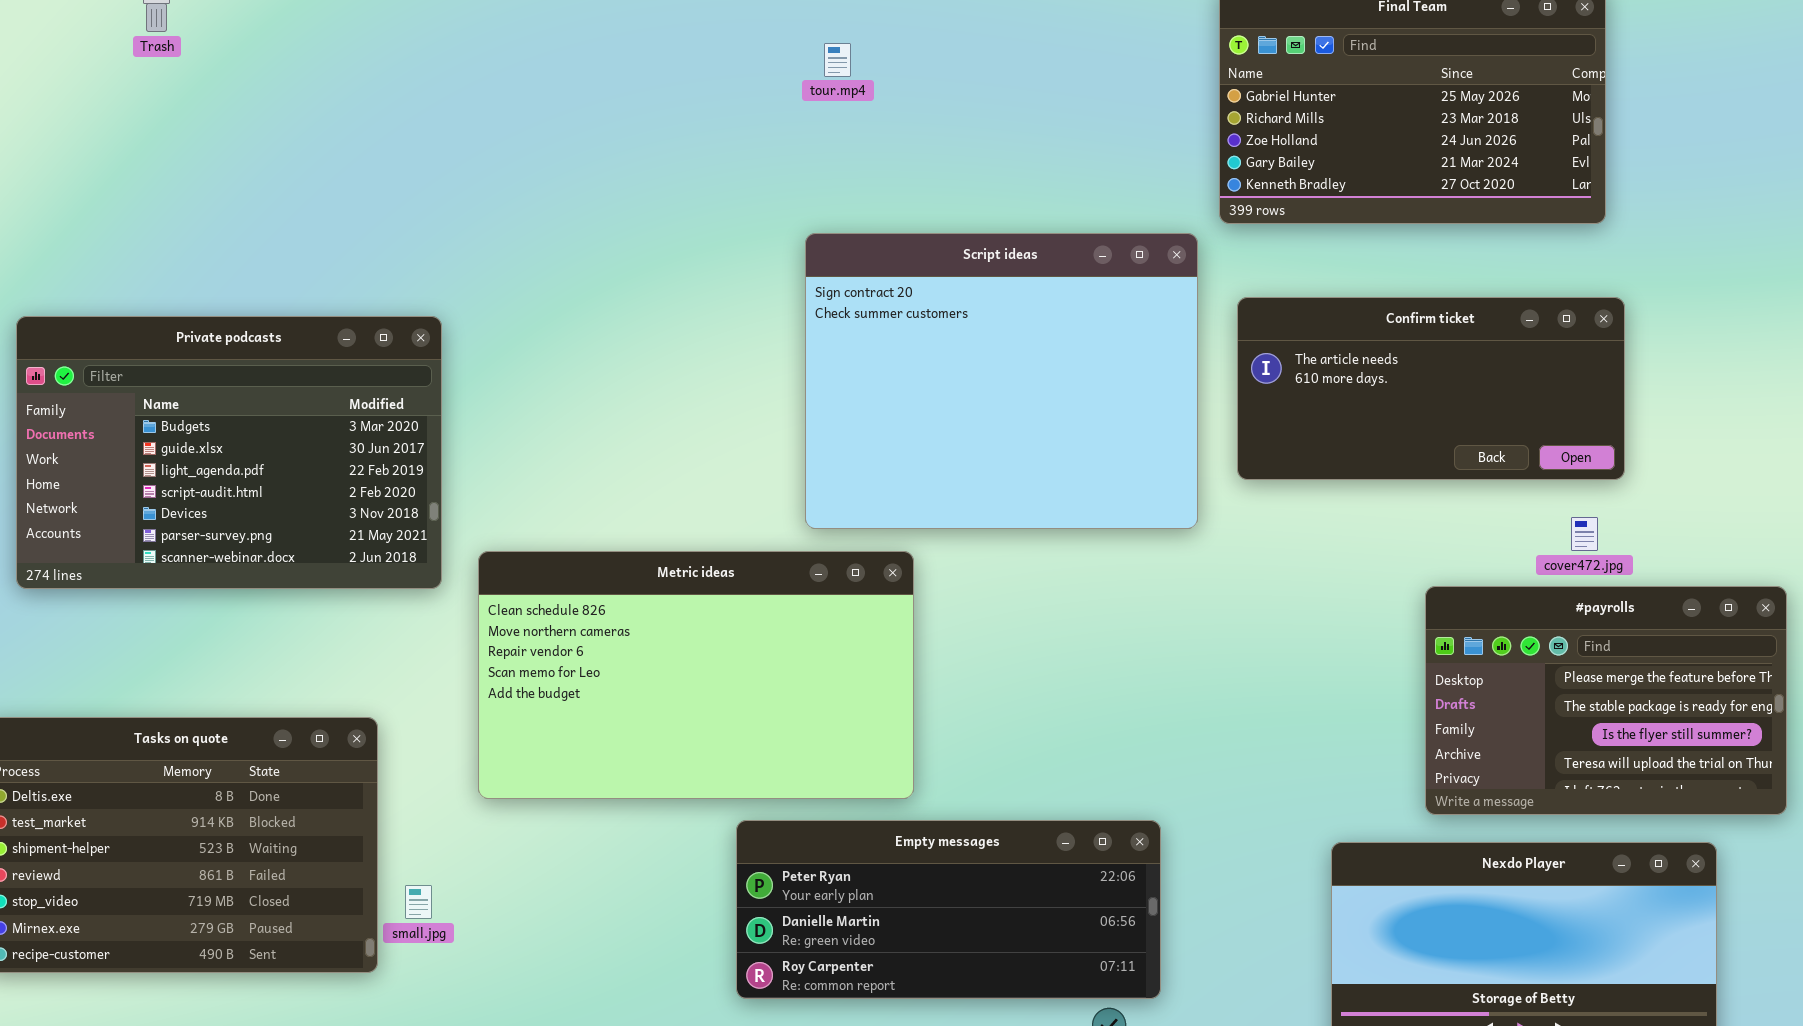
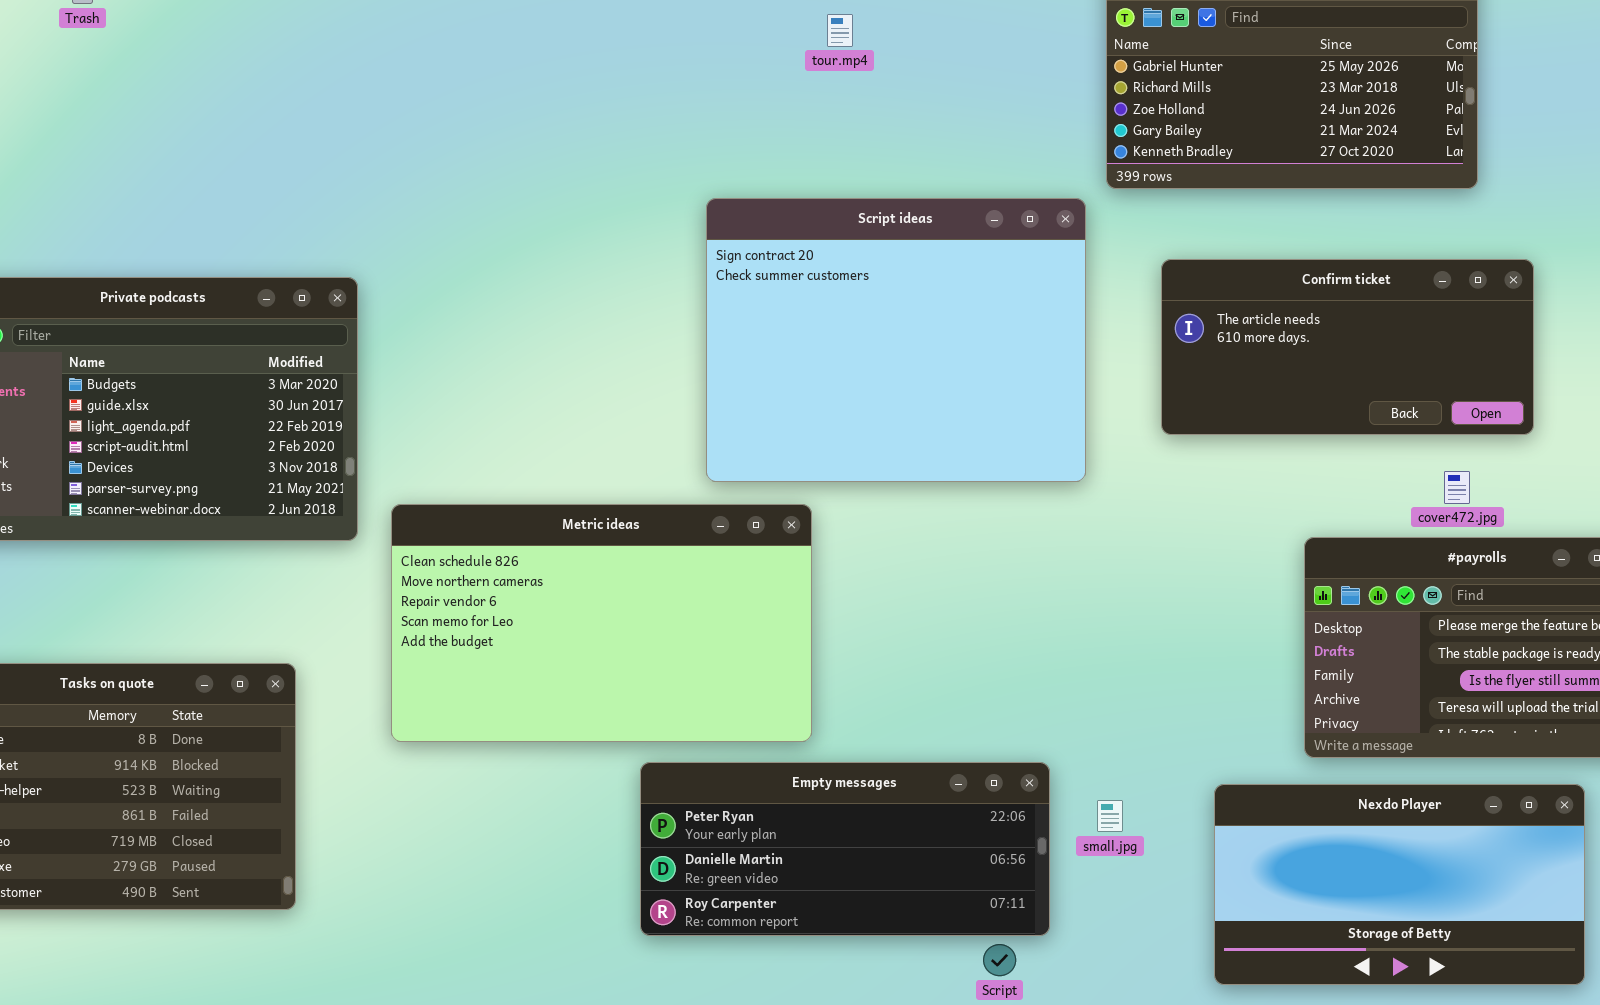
tour.mp4: [824,43,851,77] -> [827,14,853,47], moved
Confirm ticket: [1237,297,1625,480] -> [1161,259,1534,435], moved
small.jpg: [405,885,432,919] -> [1097,800,1123,832], moved

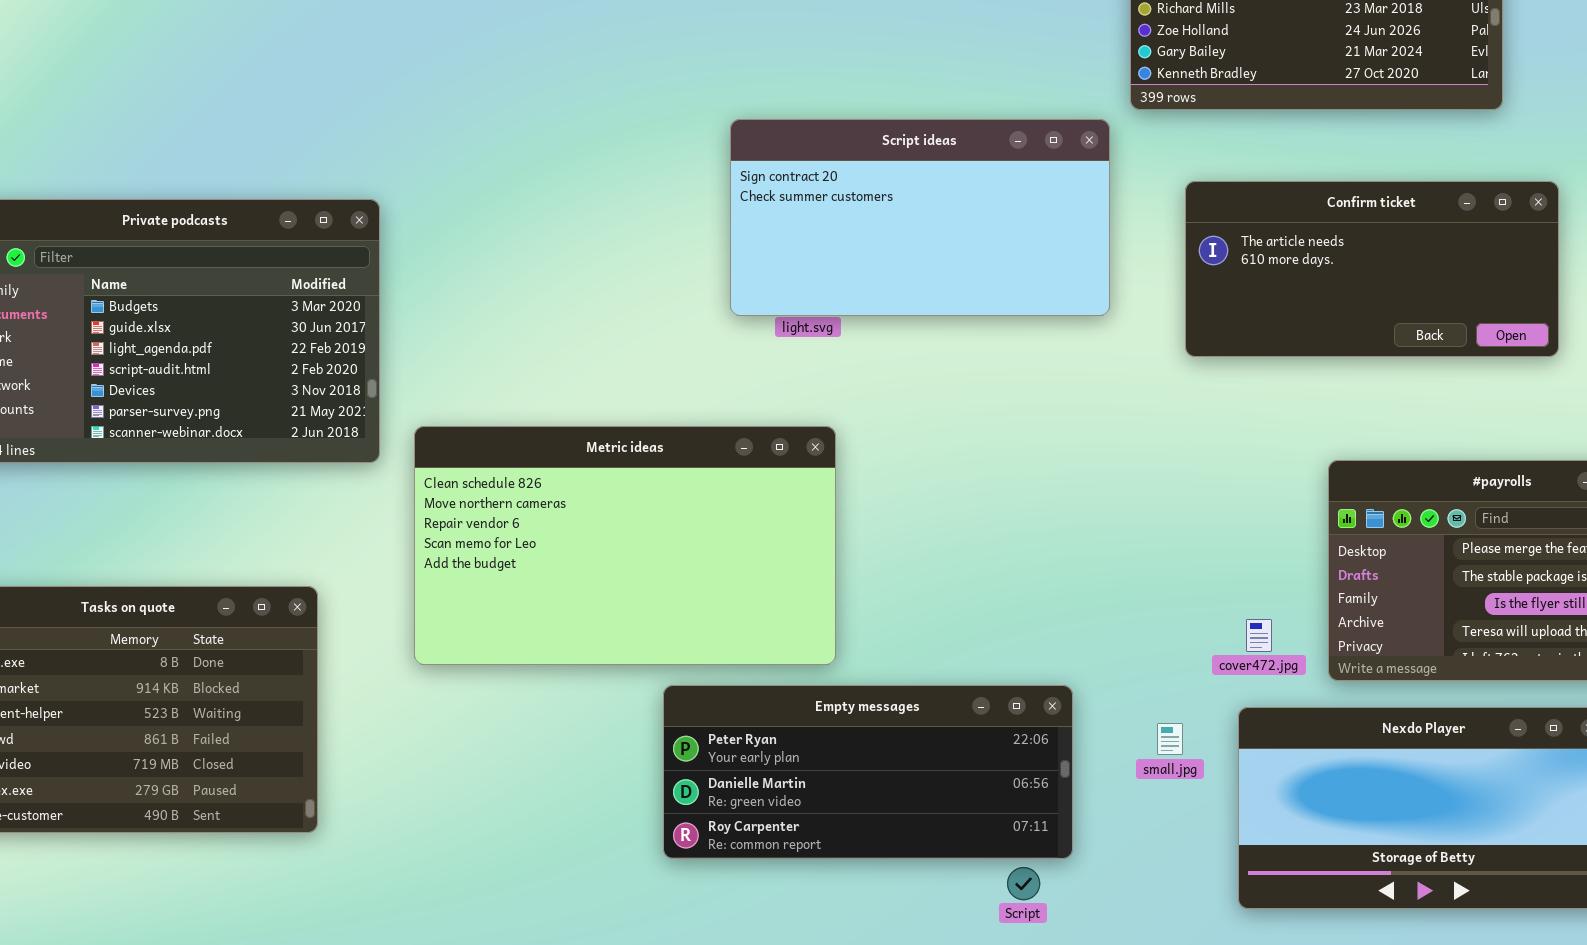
Script ideas: [706,198,1086,482] -> [730,119,1110,316], resized
cover472.jpg: [1444,471,1470,504] -> [1246,619,1272,652], moved
small.jpg: [1097,800,1123,832] -> [1157,723,1183,755], moved

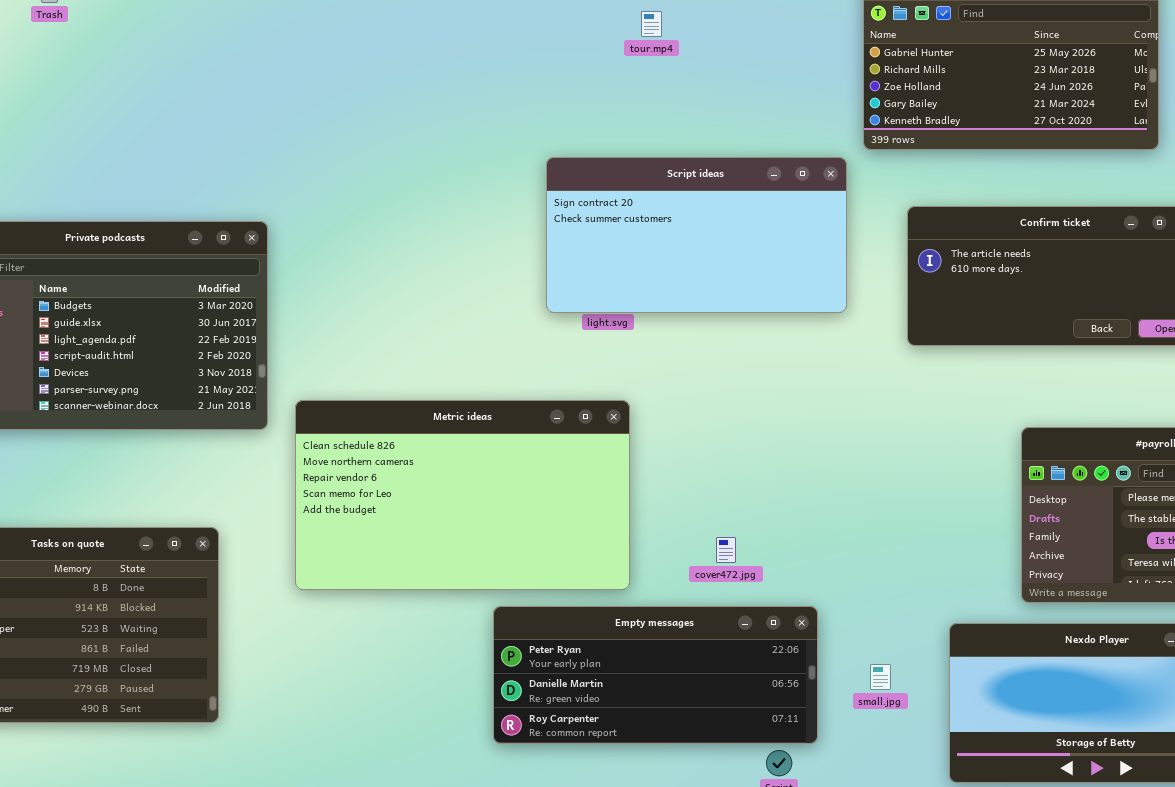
cover472.jpg: [1246,619,1272,652] -> [716,537,736,563], moved
small.jpg: [1157,723,1183,755] -> [870,664,891,690], moved

